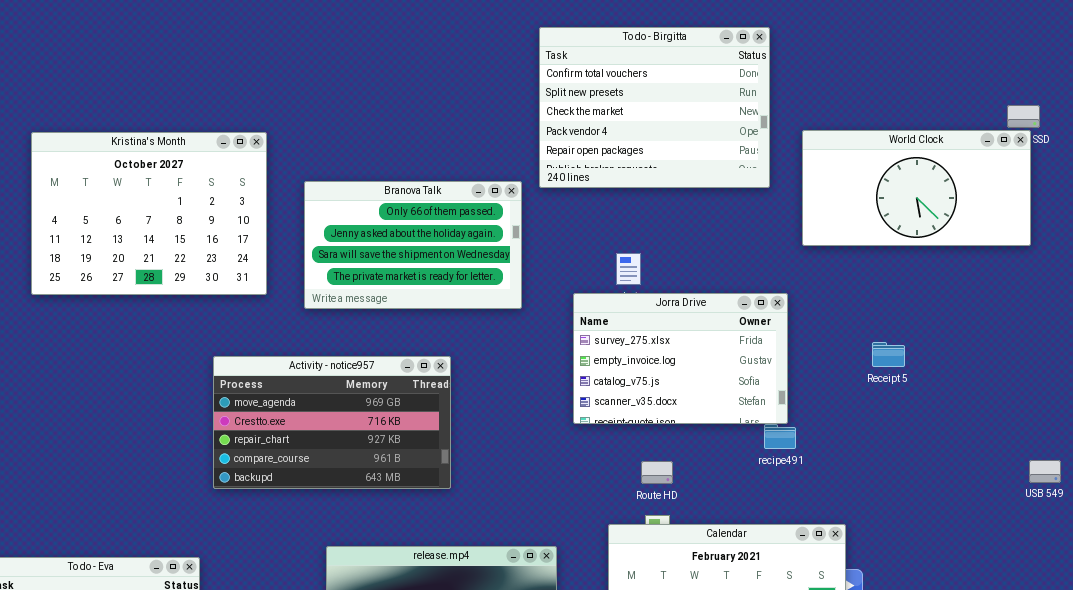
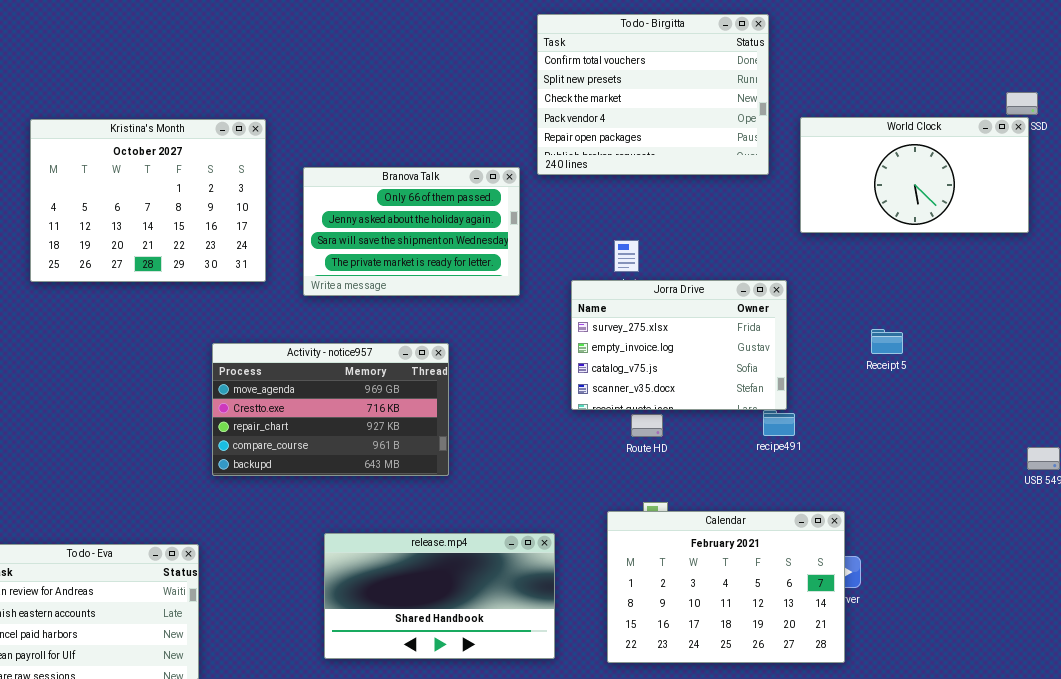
Route HD: [641,461,673,484] -> [631,414,663,437], moved

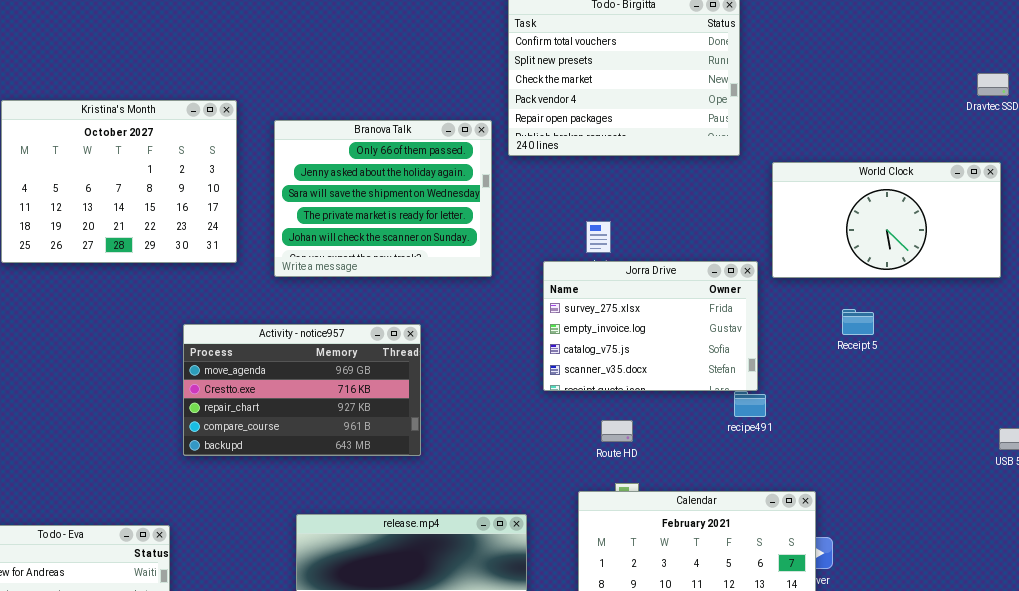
World Clock: [800,117,1029,233] -> [772,162,1001,278], moved
Branova Talk: [303,167,520,296] -> [274,120,492,277], resized
Route HD: [631,414,663,437] -> [601,420,633,442], moved

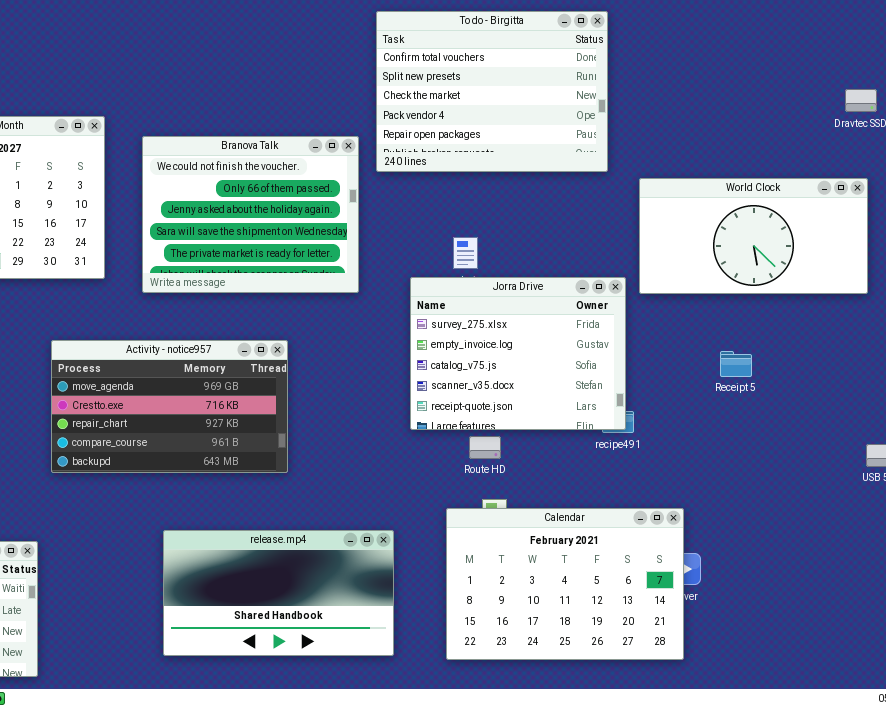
Branova Talk: [274,120,492,277] -> [142,136,359,293], scrolled up 1 row
Jorra Drive: [543,261,758,391] -> [410,277,626,430], resized
Receipt 5: [842,309,874,335] -> [720,351,752,377], moved

